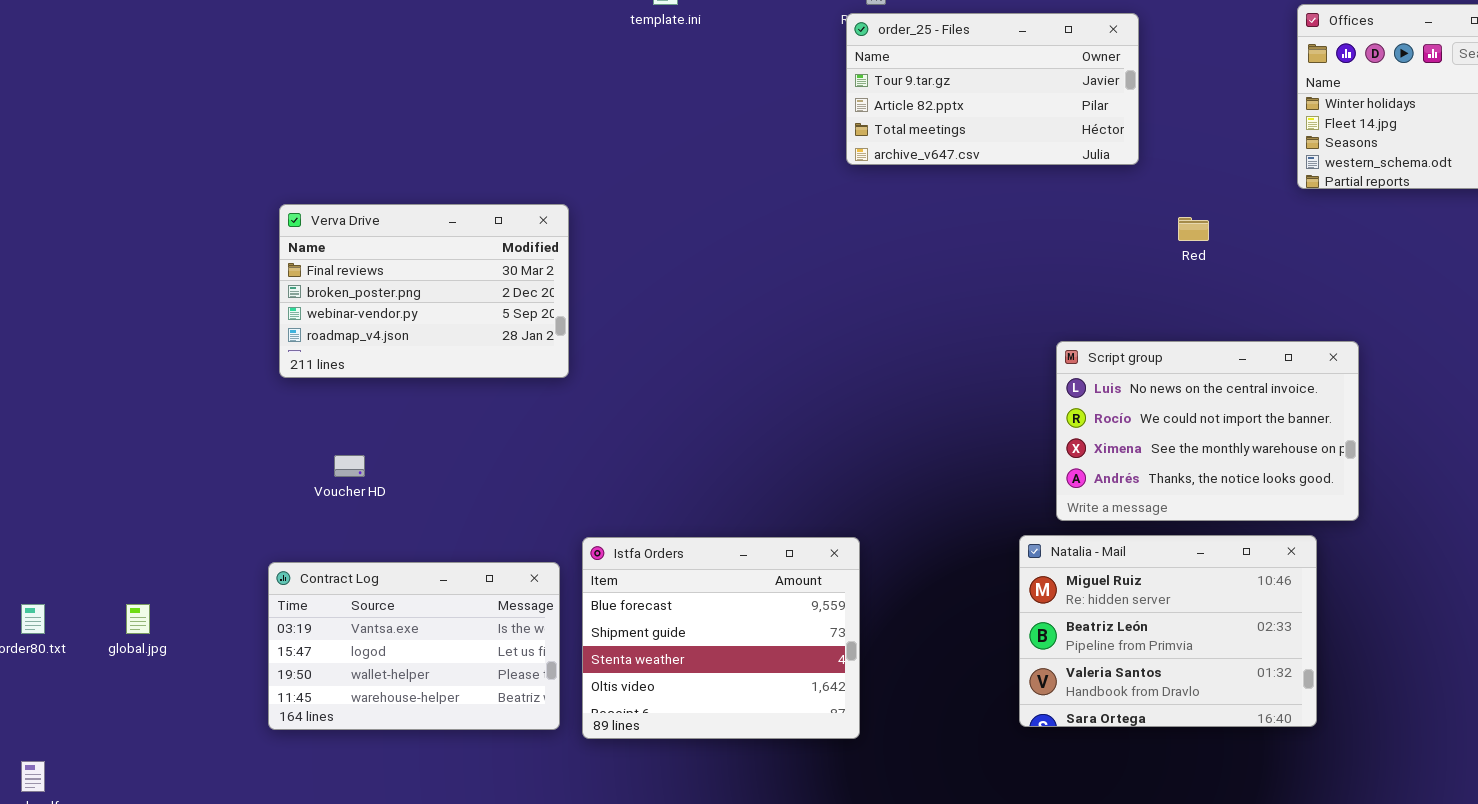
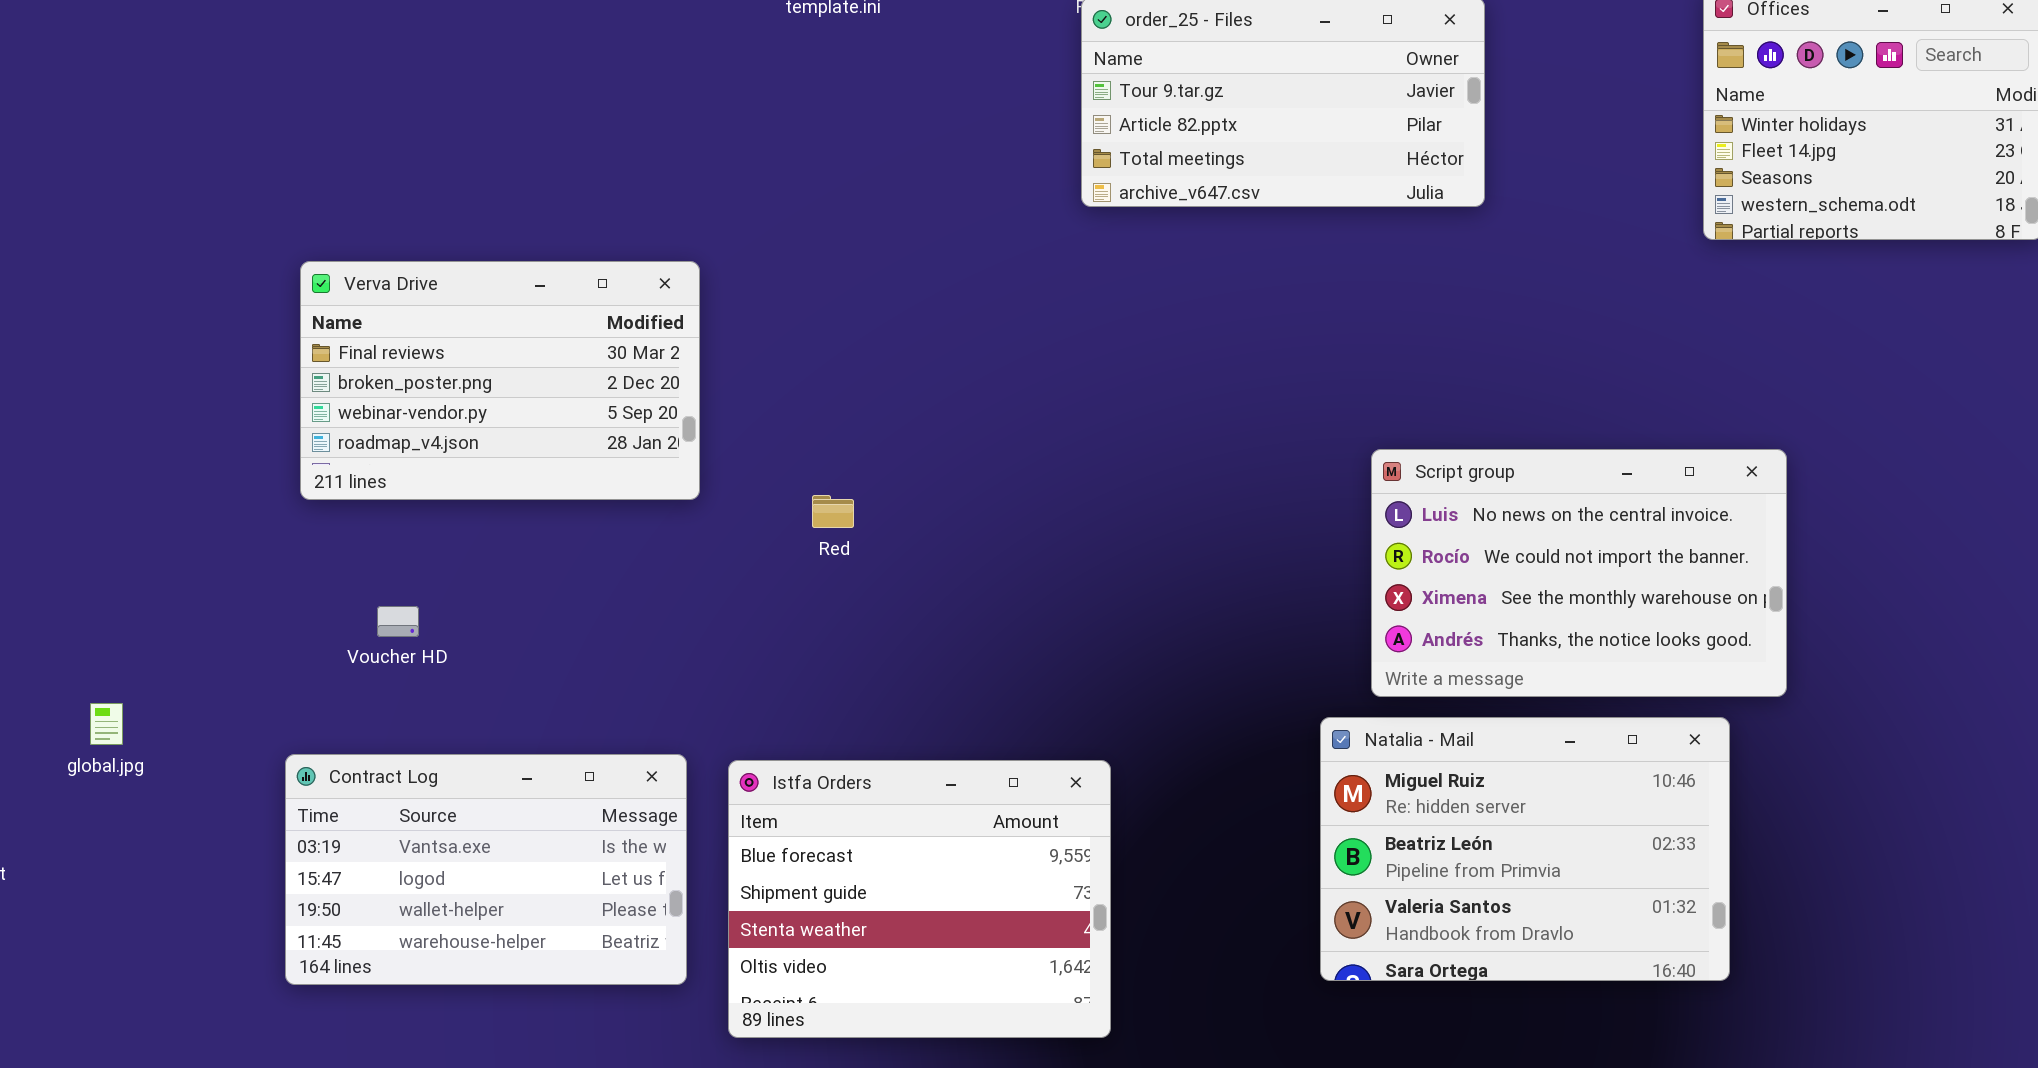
Red: [1178,217,1209,241] -> [812,495,854,528], moved
Istfa Orders: [582,537,860,739] -> [728,760,1111,1038], moved
global.jpg: [126,604,150,634] -> [90,703,123,745], moved

